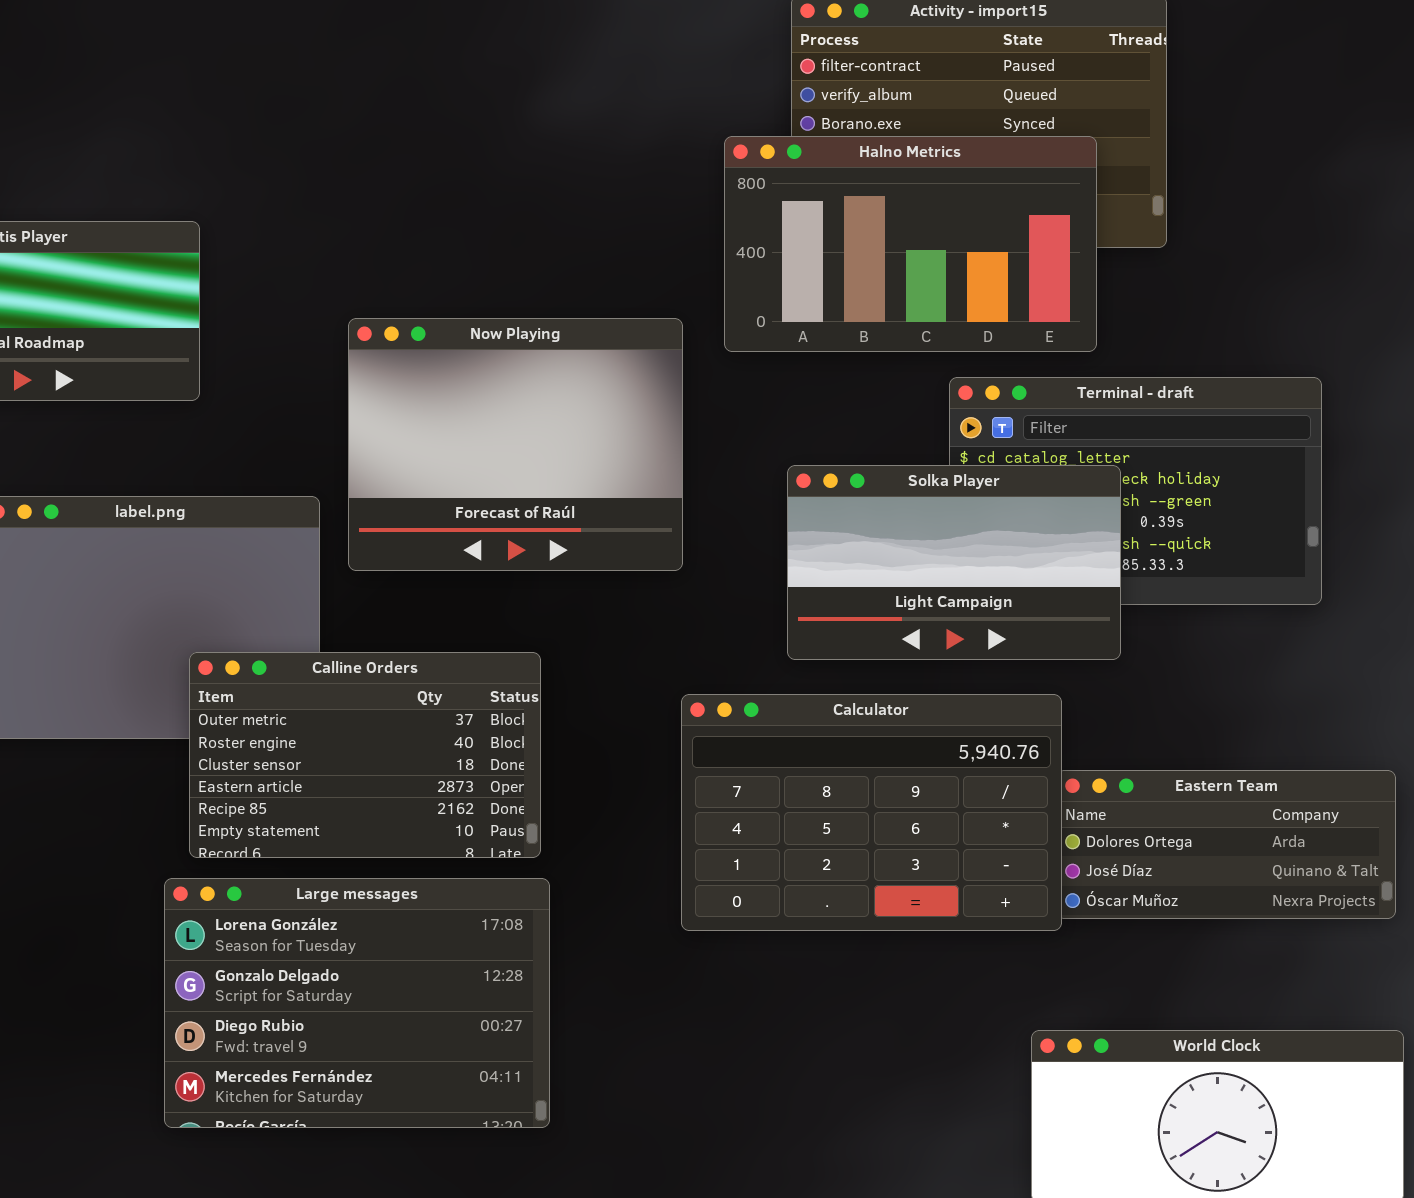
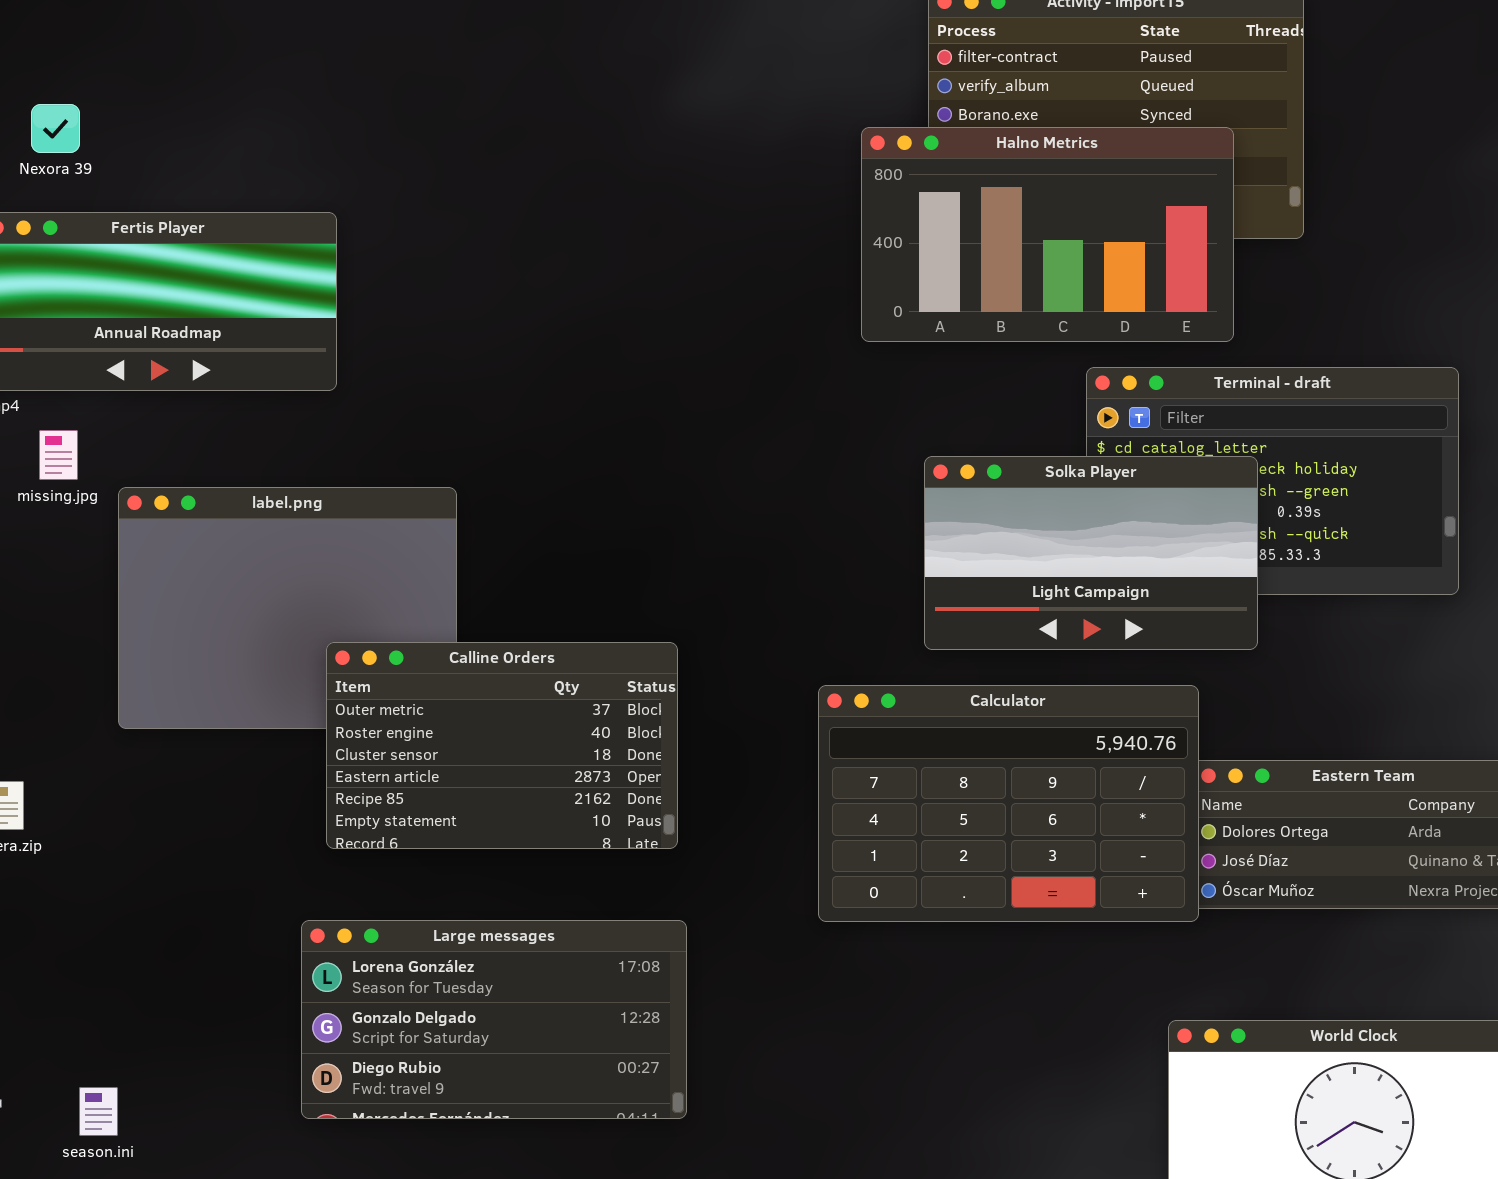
Now Playing: [348,318,683,571] -> none, closed
Large messages: [164,878,550,1128] -> [301,920,687,1119], resized

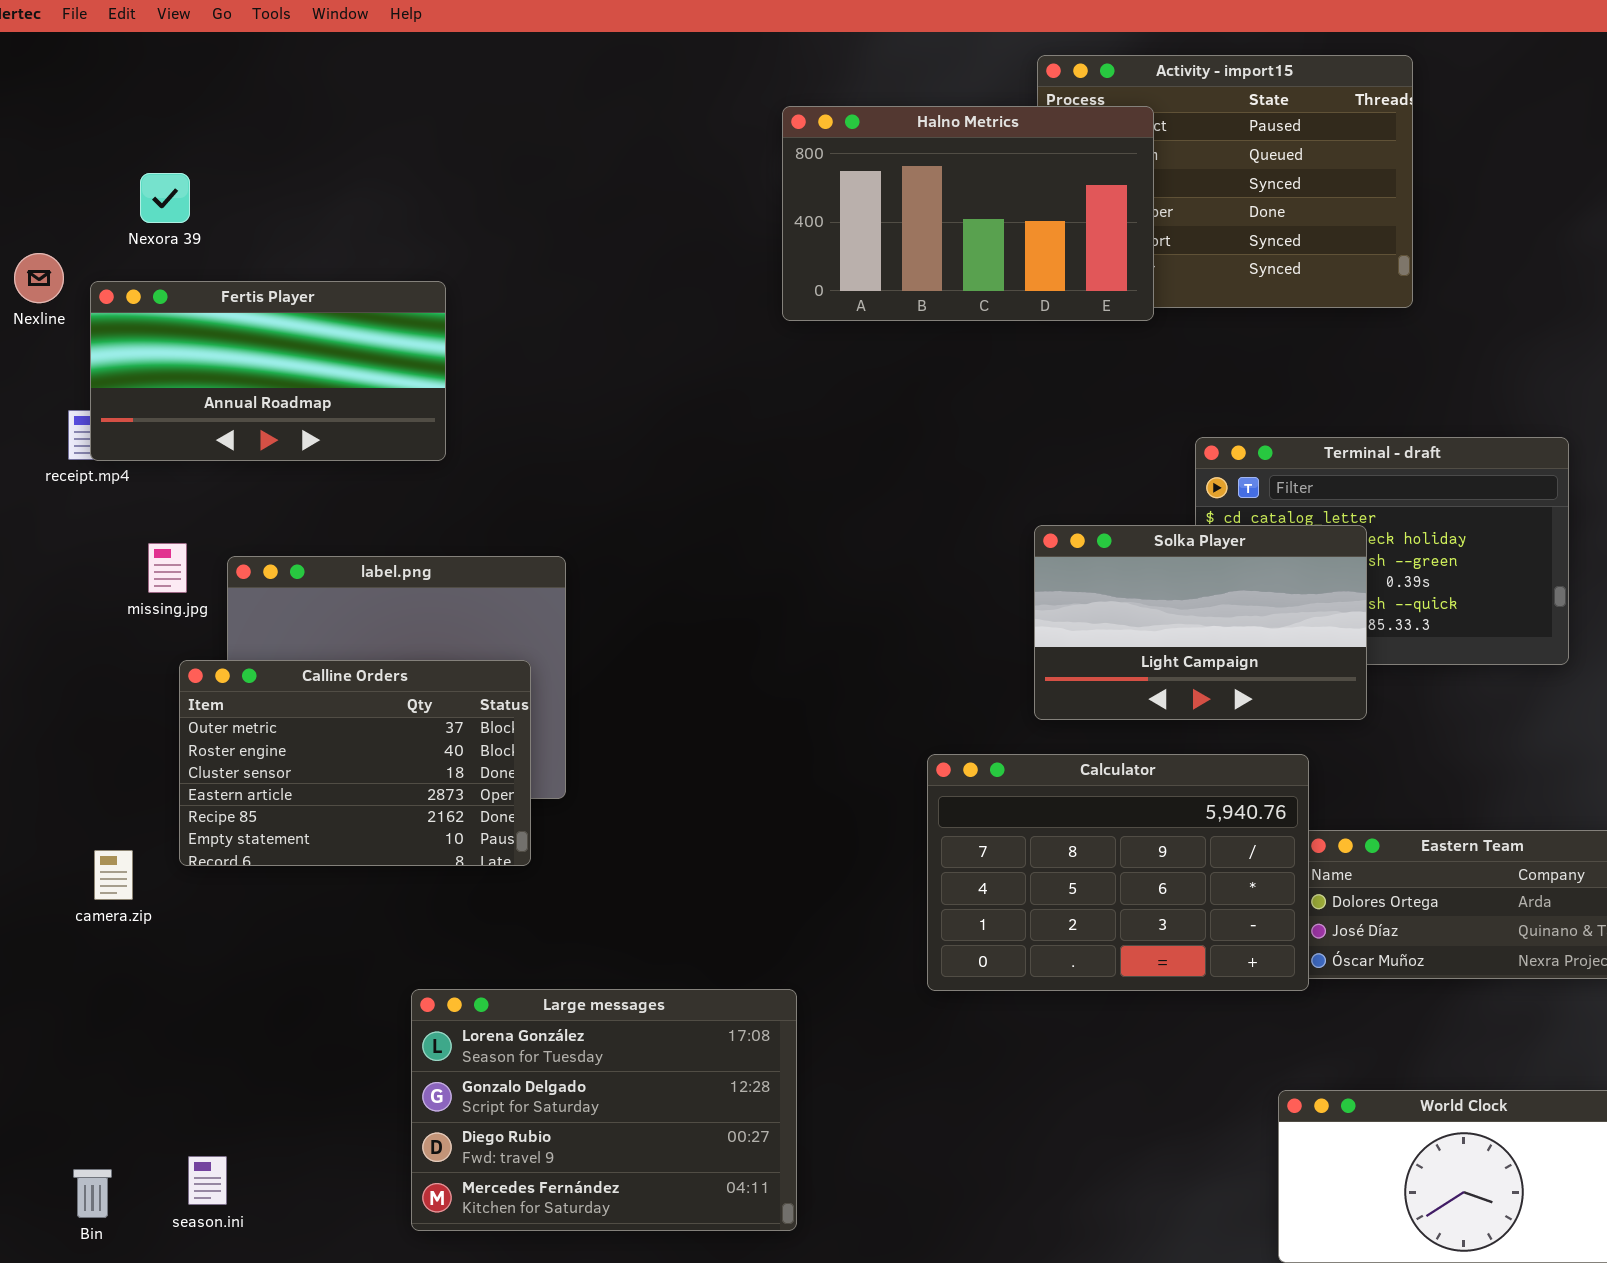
Halno Metrics: [861,127,1234,342] -> [782,106,1154,321], moved
missing.jpg: [39,430,78,480] -> [148,543,187,593], moved
Calline Orders: [326,642,678,849] -> [179,660,531,866], moved
Large messages: [301,920,687,1119] -> [411,989,797,1231], resized

